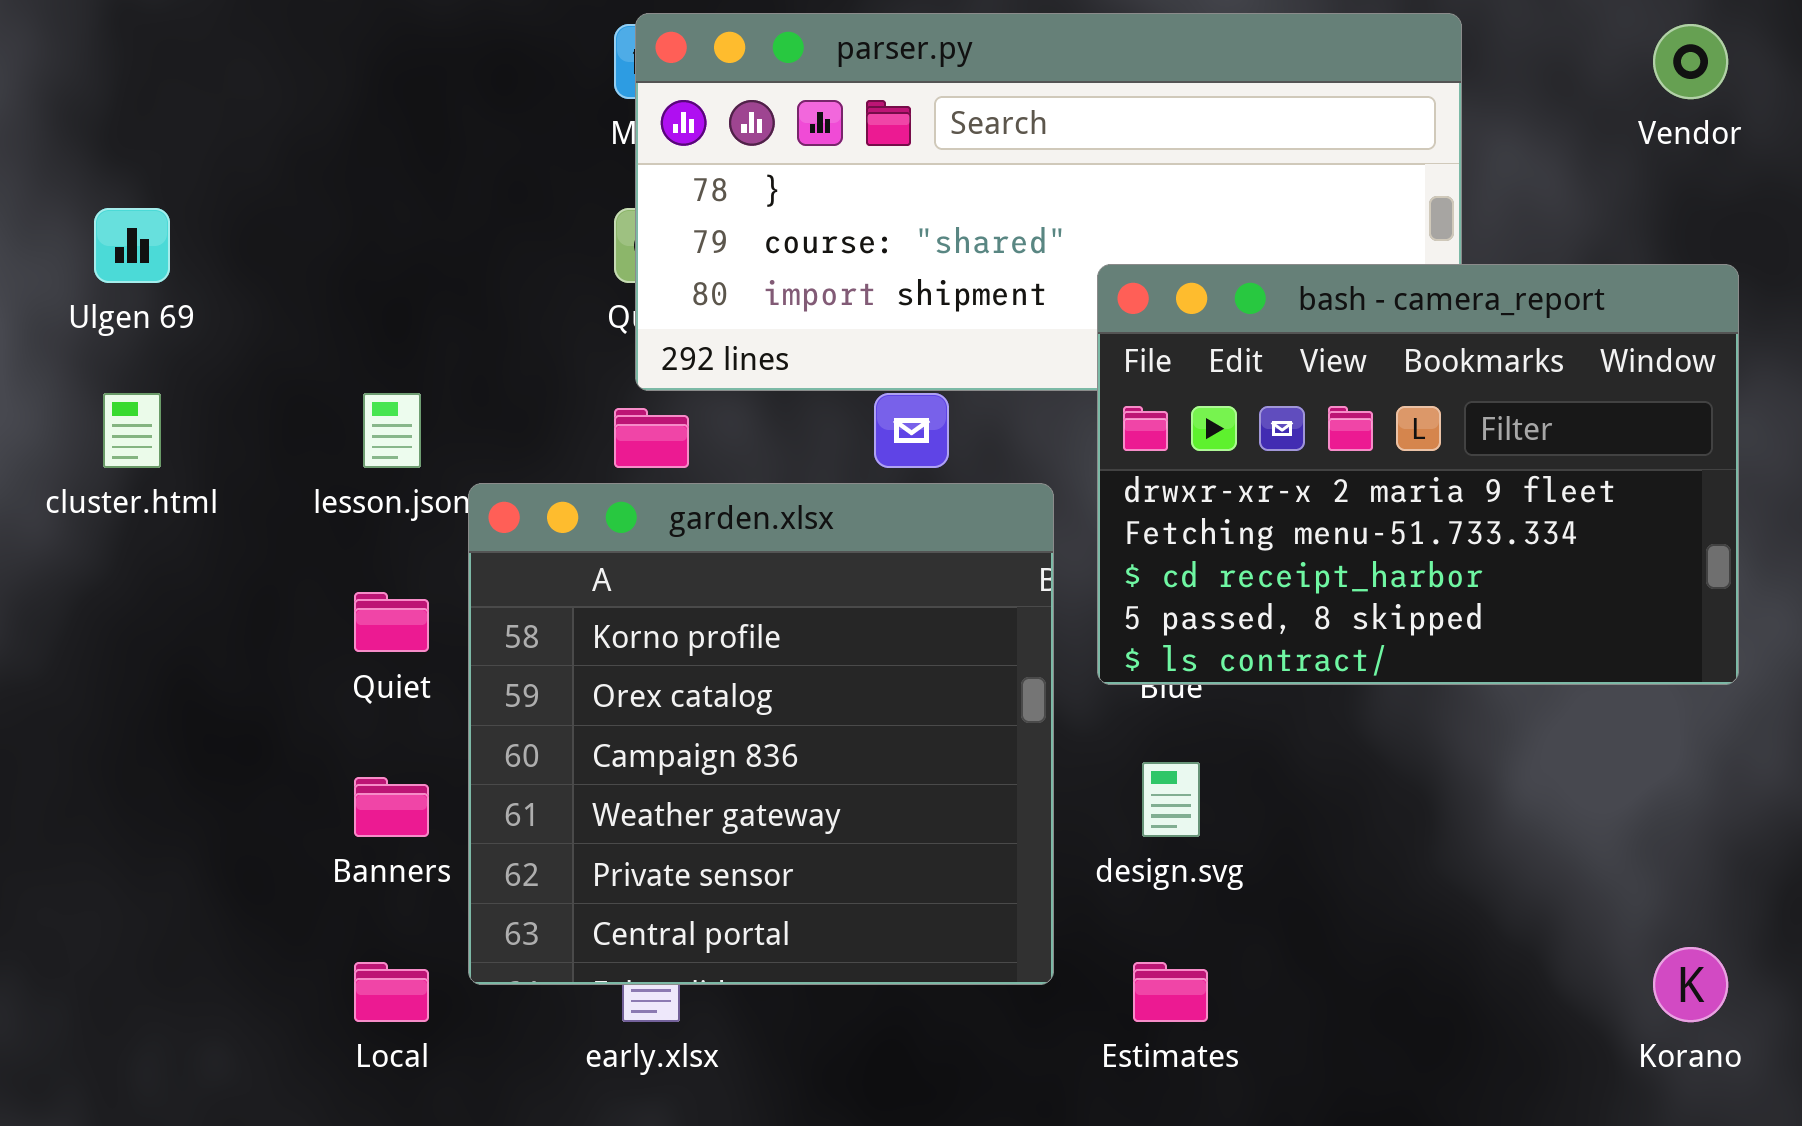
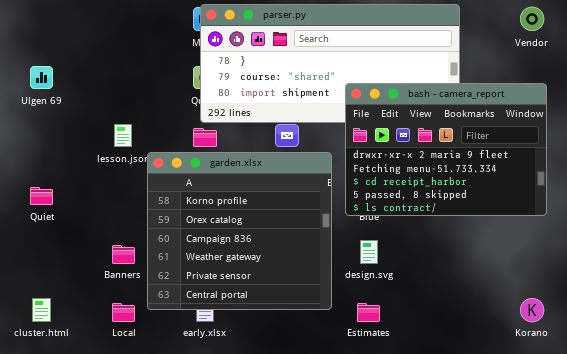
cluster.html: [103,393,161,468] -> [32,298,51,322], moved
Quiet: [354,592,429,652] -> [30,187,53,205], moved

